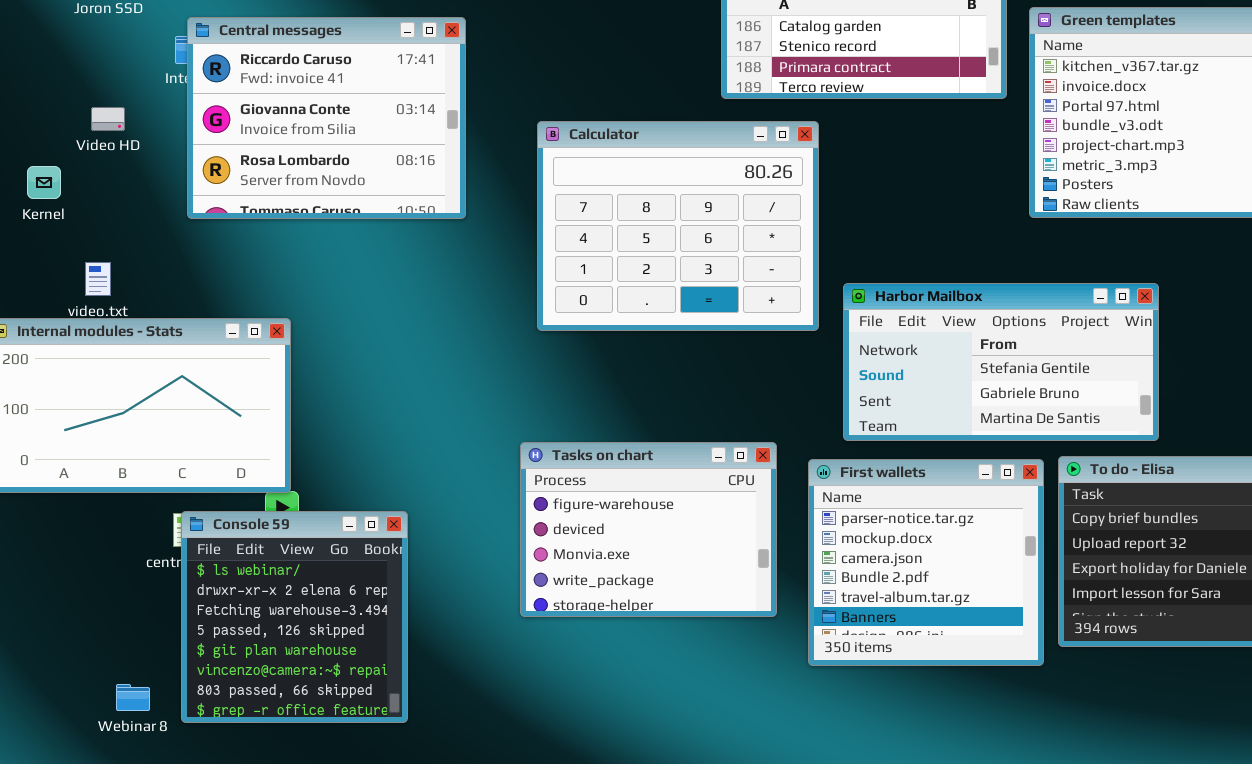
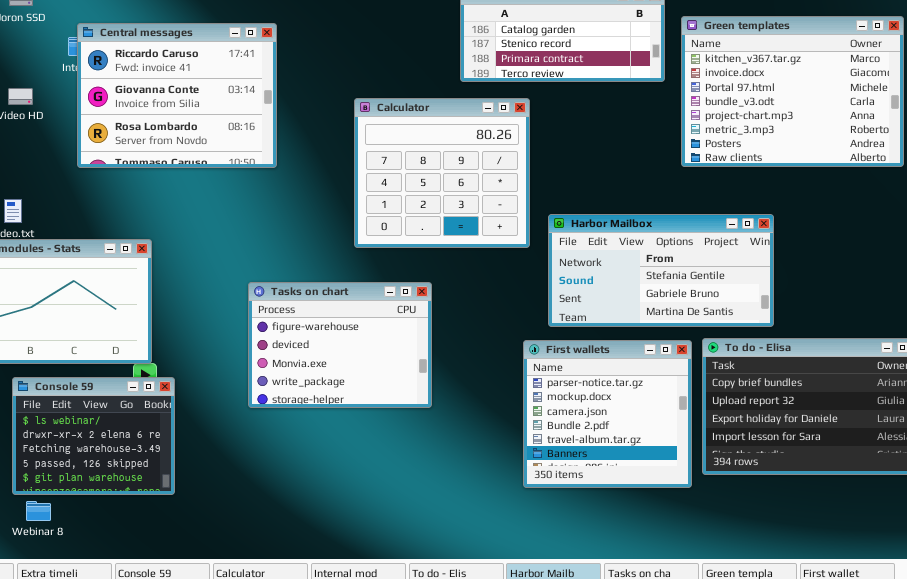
Calculator: [537,121,819,331] -> [354,98,530,248], resized
Tasks on chart: [520,442,777,617] -> [248,282,432,408], moved
Console 59: [181,511,408,723] -> [12,377,175,495], moved, resized

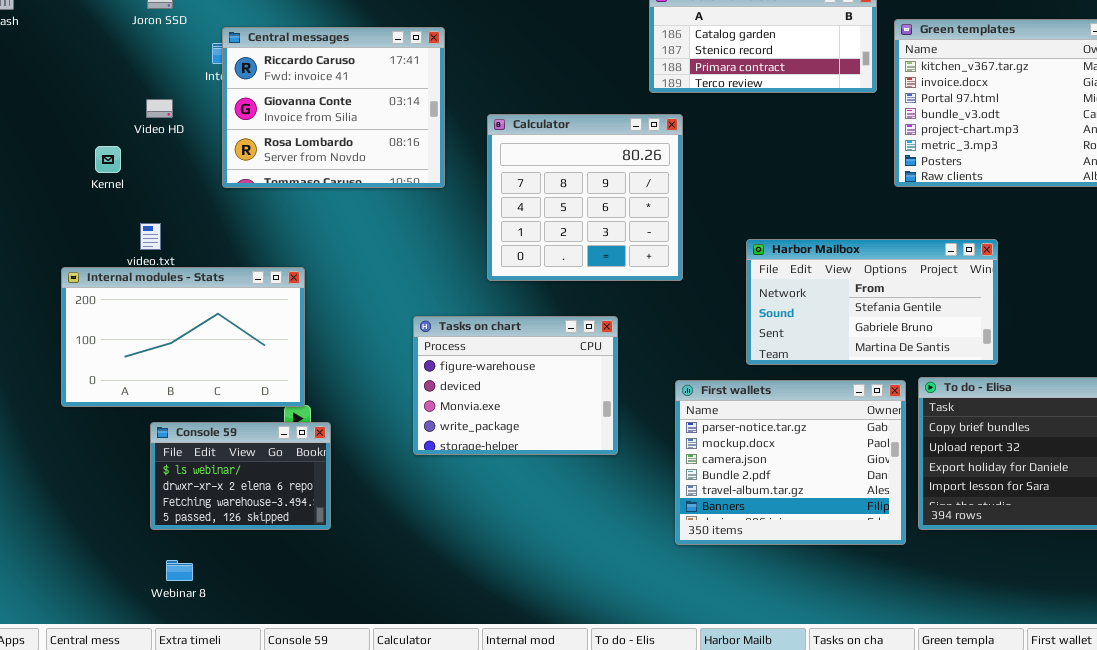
Calculator: [354,98,530,248] -> [487,114,683,281], moved
First wallets: [523,340,692,488] -> [675,380,906,545], resized
Console 59: [12,377,175,495] -> [150,422,331,530], resized

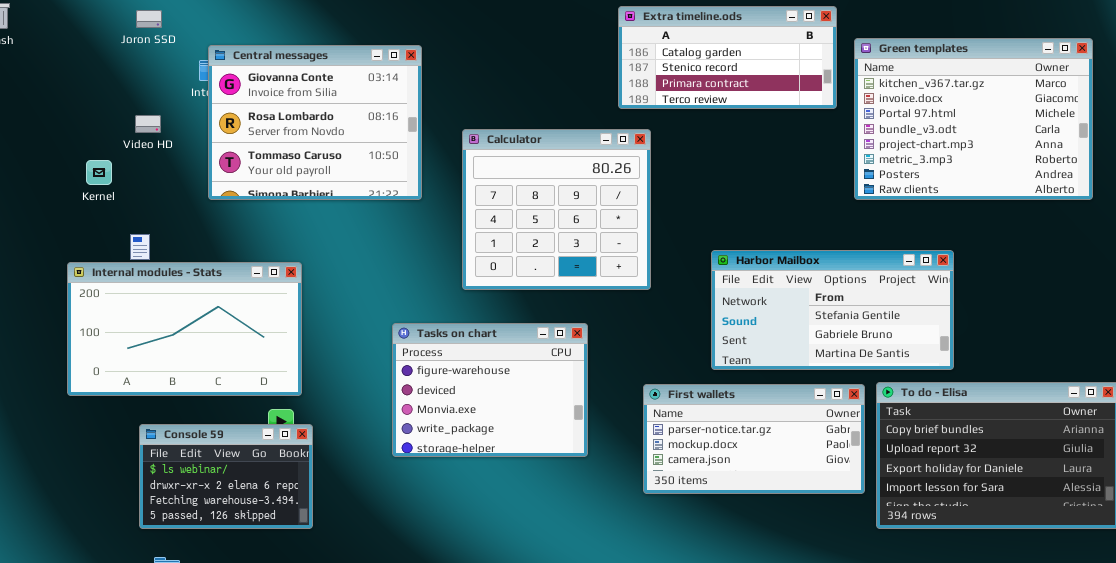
Central messages: [222,27,445,188] -> [208,45,422,200], scrolled down 1 row
Internal modules - Stats: [61,267,305,407] -> [67,262,302,396], moved
First wallets: [675,380,906,545] -> [643,384,865,494], resized

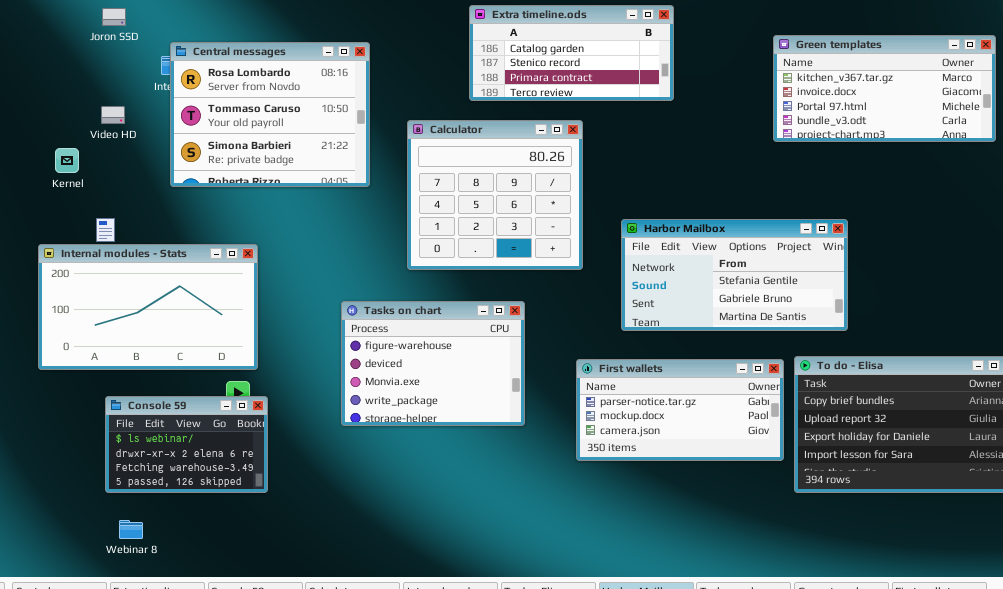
Extra timeline.ods: [618,6,837,109] -> [469,5,674,101], moved
Green templates: [854,38,1093,200] -> [773,35,996,142], resized
Central messages: [208,45,422,200] -> [170,42,370,187], scrolled down 1 row
Harbor Mailbox: [711,250,954,370] -> [621,219,848,331], moved

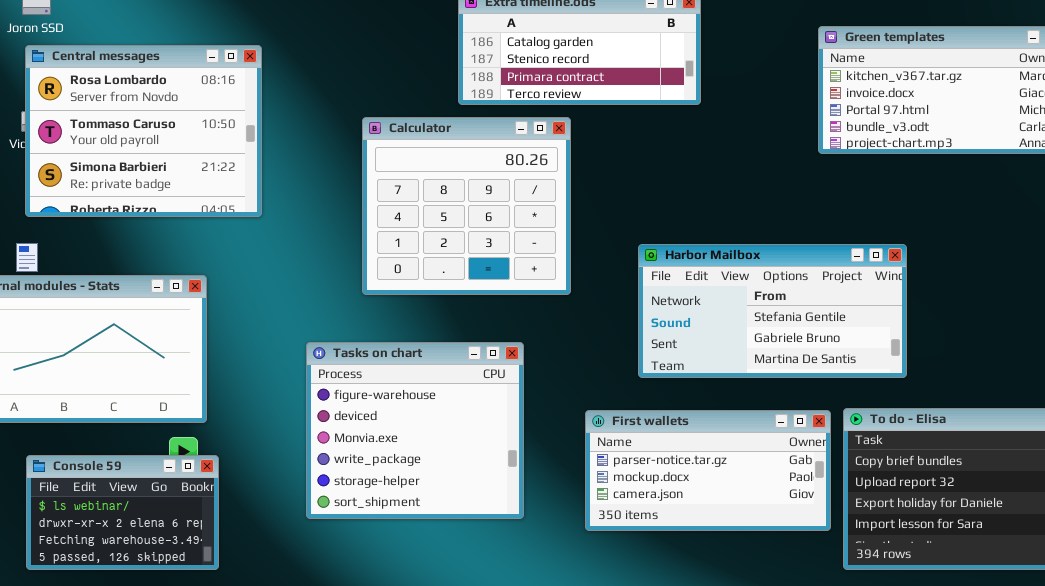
Central messages: [170,42,370,187] -> [25,45,262,217], moved
Calculator: [407,120,583,270] -> [362,117,571,295], moved
Tasks on chart: [341,301,525,426] -> [306,342,524,519], resized

